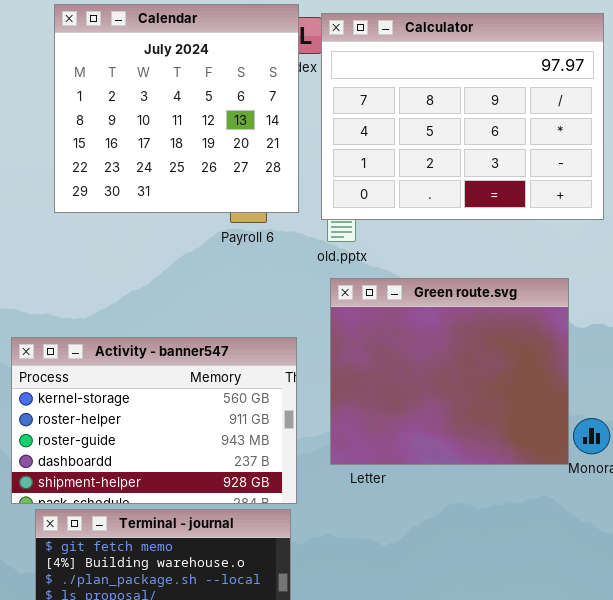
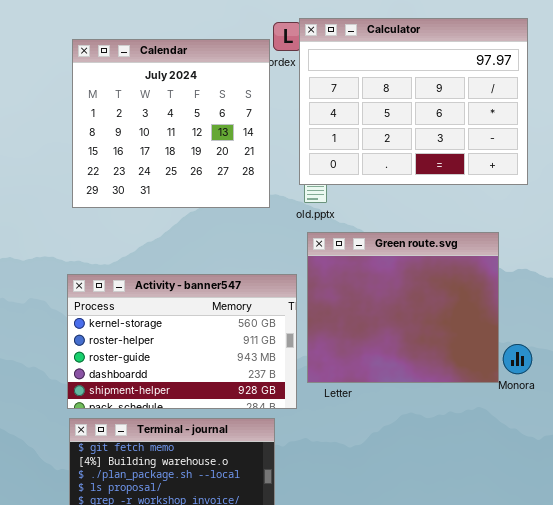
Calendar: [54,4,299,213] -> [72,39,270,208], moved
Activity - banner547: [11,337,297,504] -> [67,274,297,409], moved

